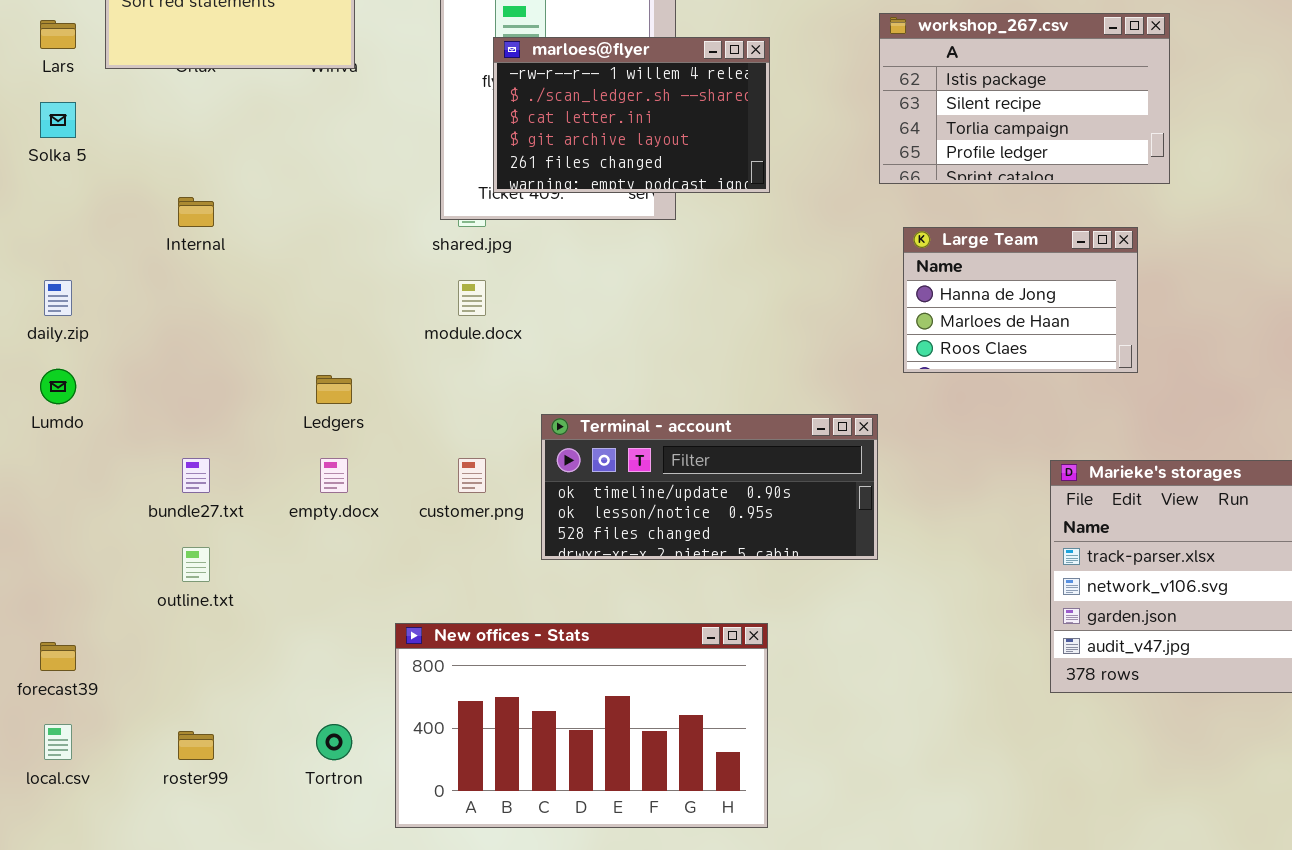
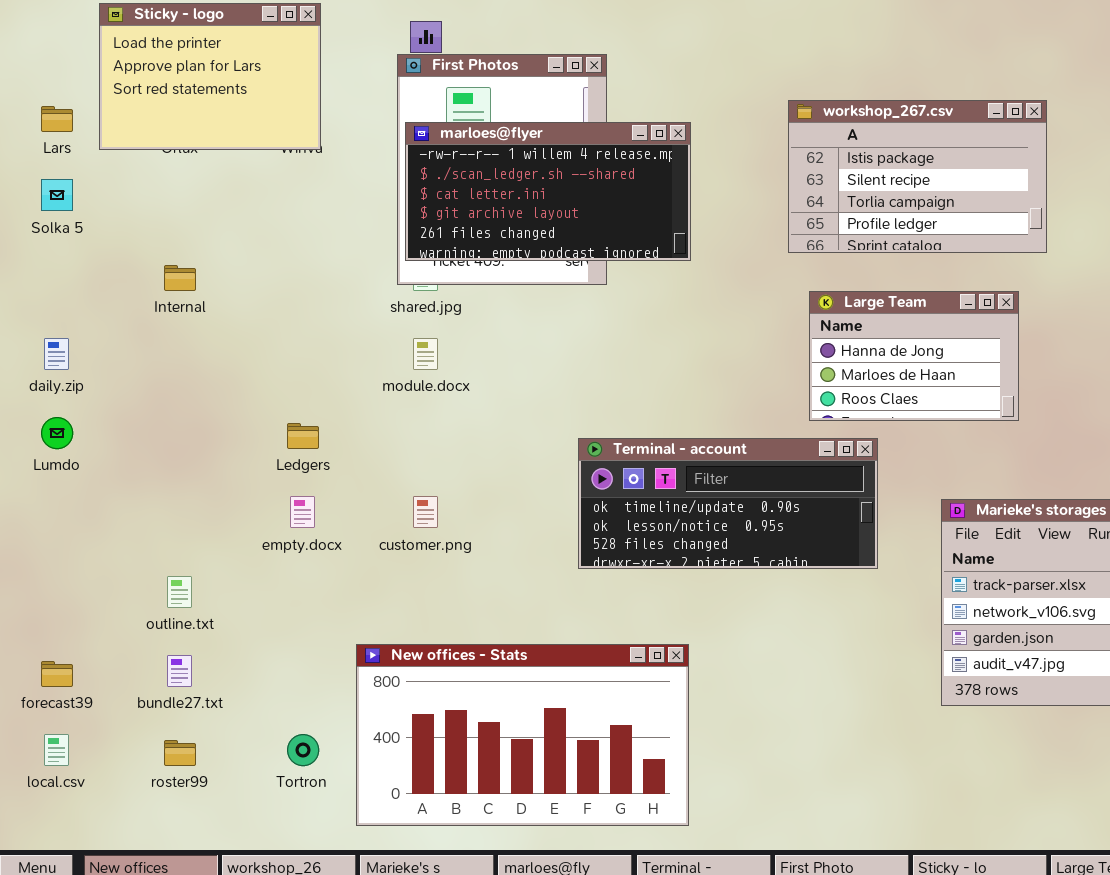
marloes@flyer: [493,37,770,193] -> [405,122,691,261], resized
Terminal - account: [541,414,878,560] -> [578,438,878,569], moved
bundle27.txt: [182,458,210,493] -> [167,655,192,687], moved

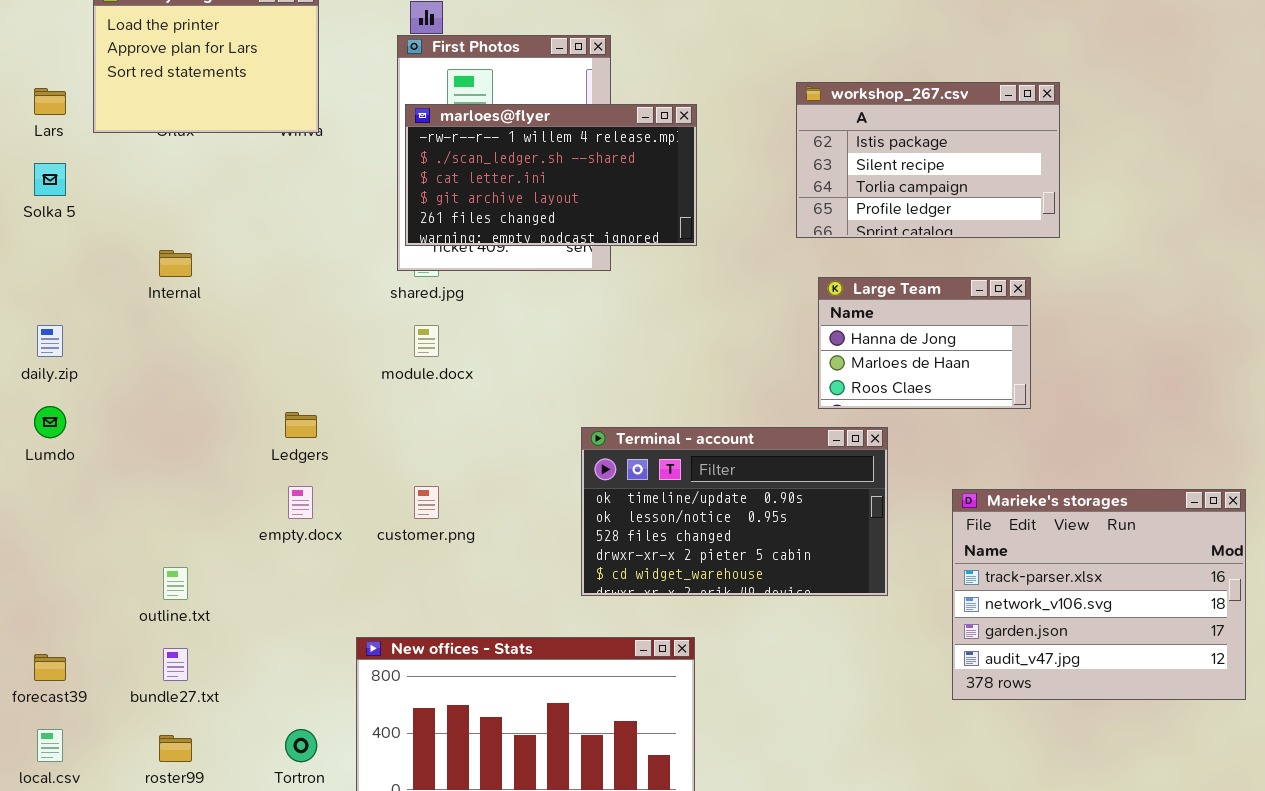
Terminal - account: [578,438,878,569] -> [581,427,888,596], resized

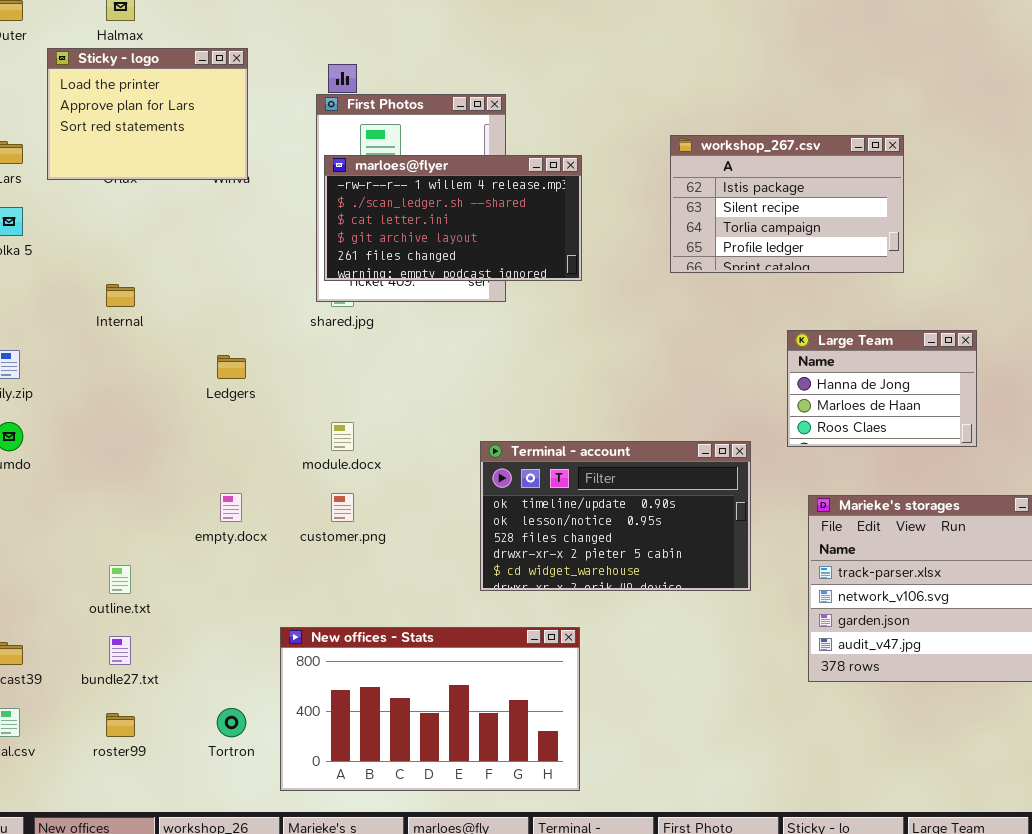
Large Team: [818,277,1031,409] -> [787,330,977,447], moved
module.docx: [414,325,439,357] -> [331,422,354,451], moved
Ledgers: [285,412,317,438] -> [217,355,246,379], moved

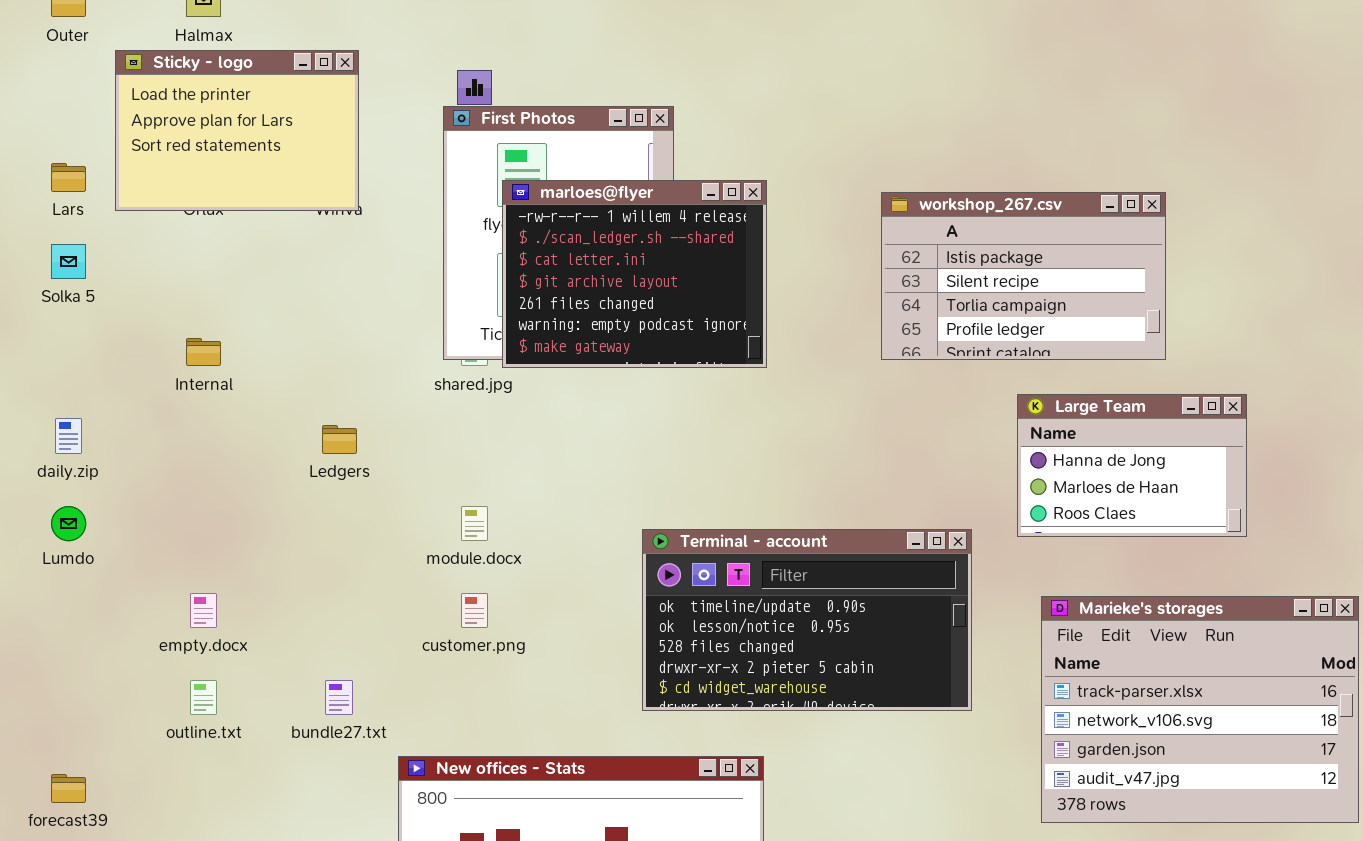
workshop_267.csv: [670,135,904,273] -> [881,192,1166,360], moved
marloes@flyer: [324,155,582,281] -> [502,180,767,368], resized
empty.docx: [220,493,242,522] -> [190,593,217,628], moved
bundle27.txt: [109,636,131,665] -> [325,680,353,715], moved

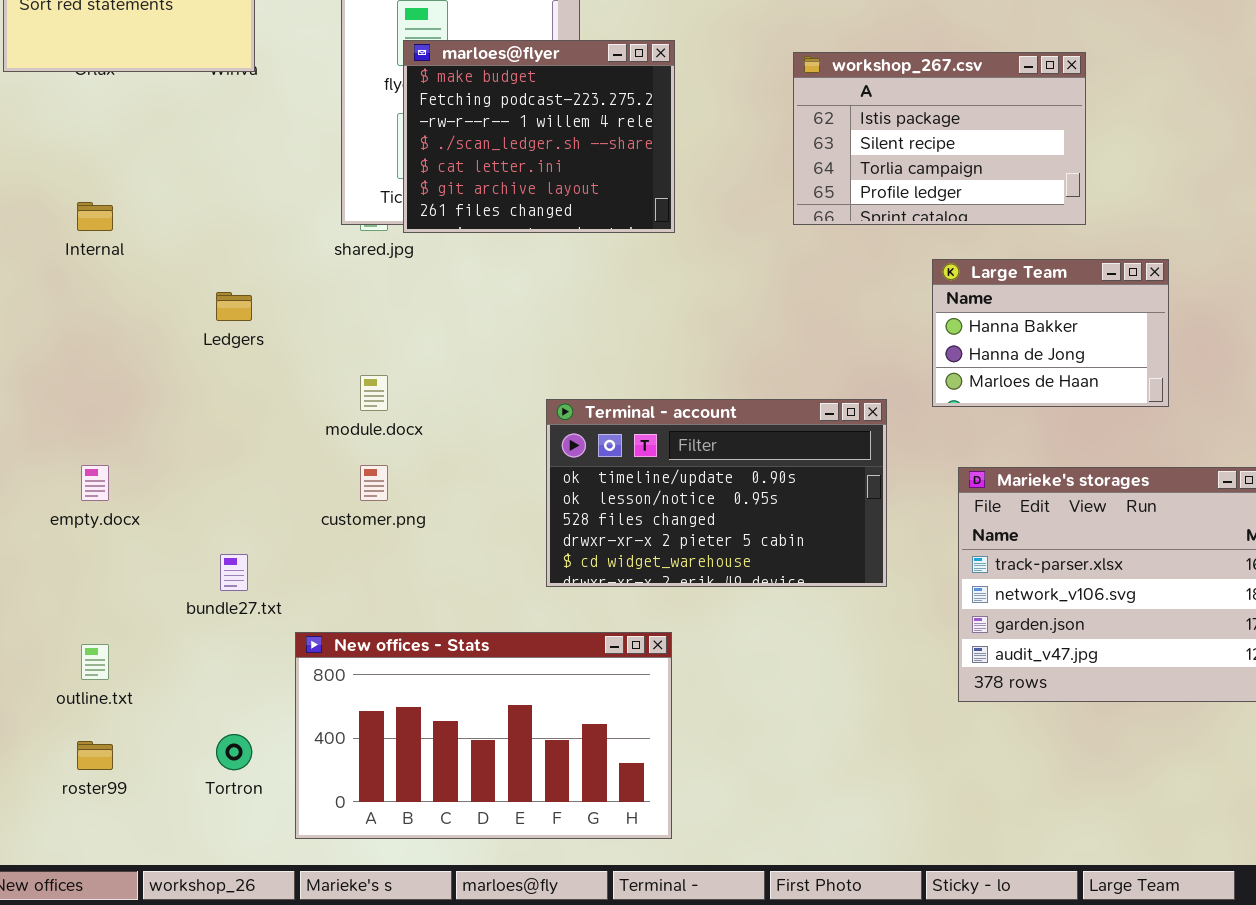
marloes@flyer: [502,180,767,368] -> [403,40,675,233], scrolled up 2 rows
Large Team: [1017,394,1247,537] -> [932,259,1169,407], scrolled up 1 row
outline.txt: [190,680,217,715] -> [81,644,109,680], moved

